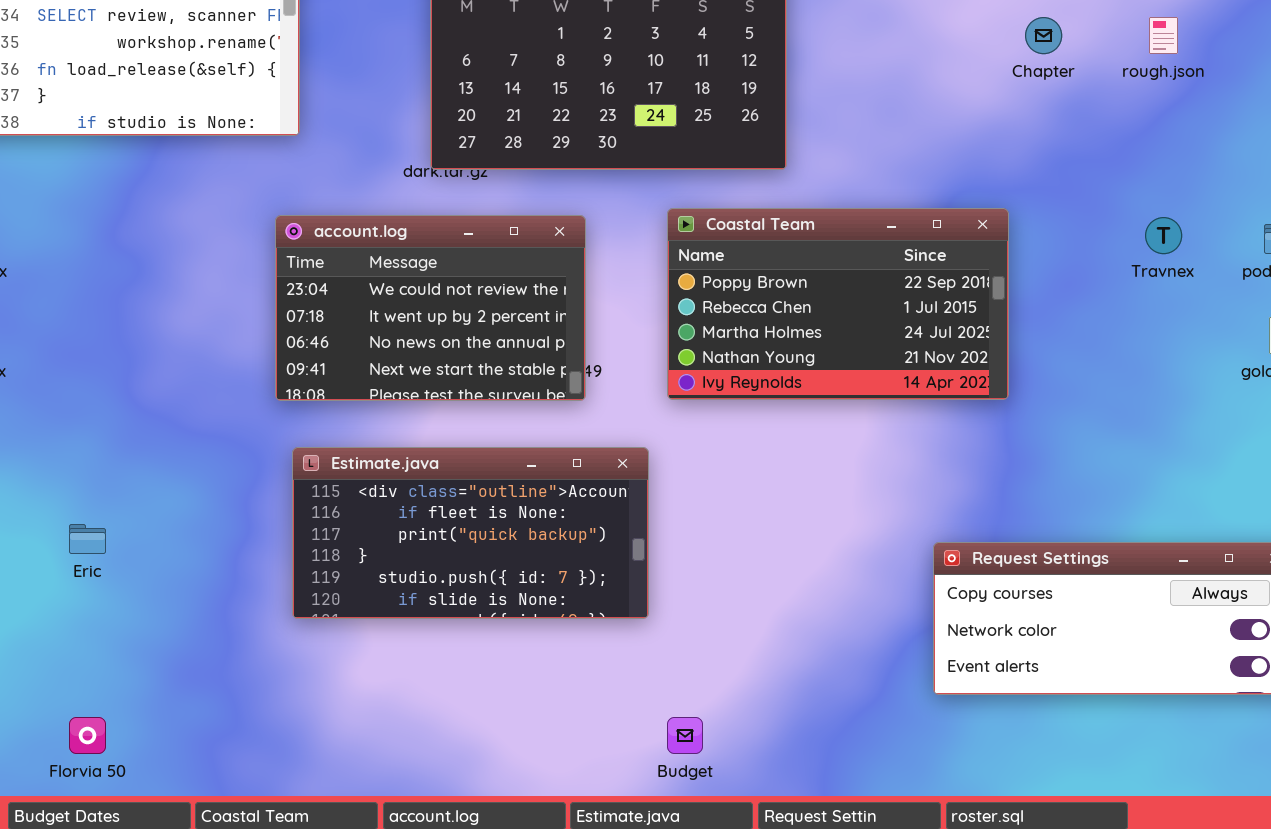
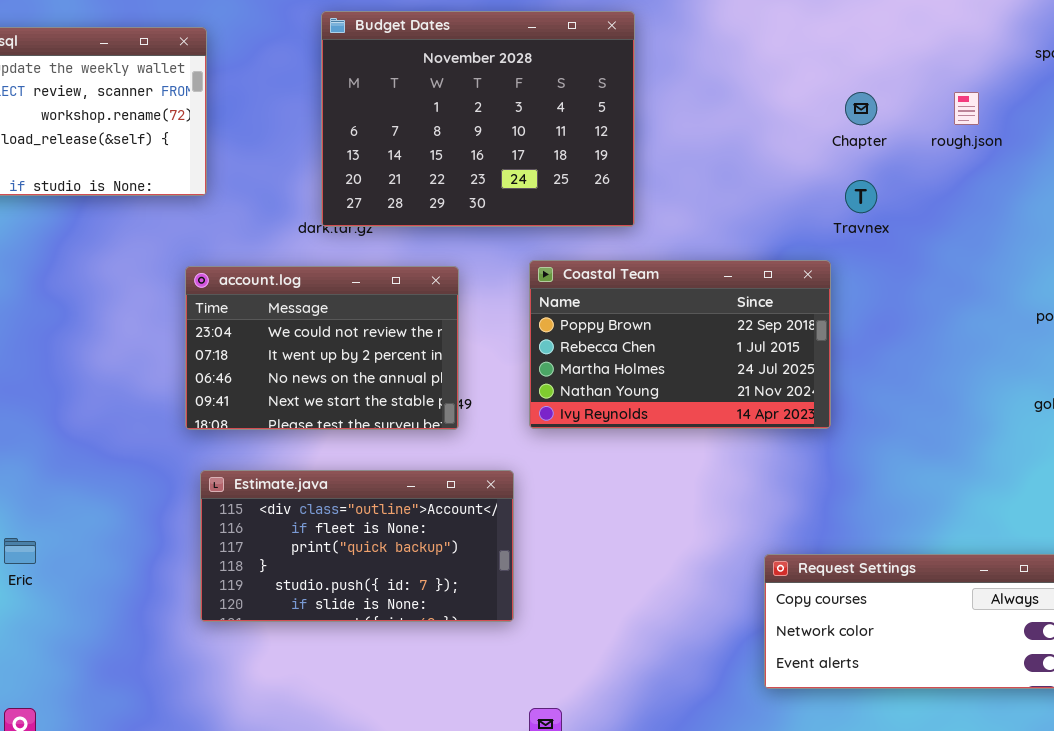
Travnex: [1145,217,1182,254] -> [845,180,877,213], moved

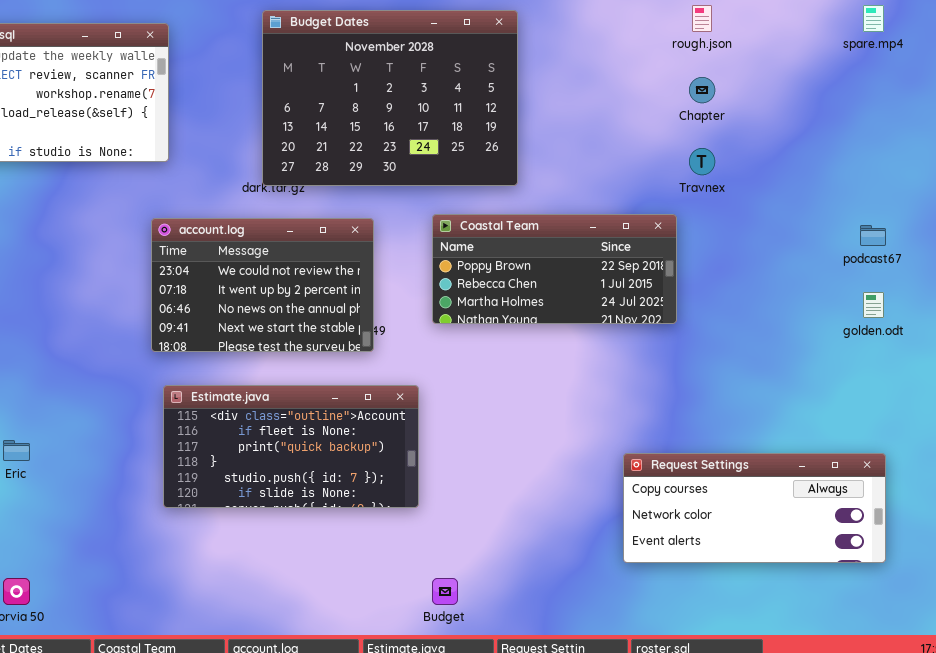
rough.json: [954,92,979,125] -> [692,5,712,32], moved
Coastal Team: [529,260,831,429] -> [432,214,677,324], resized

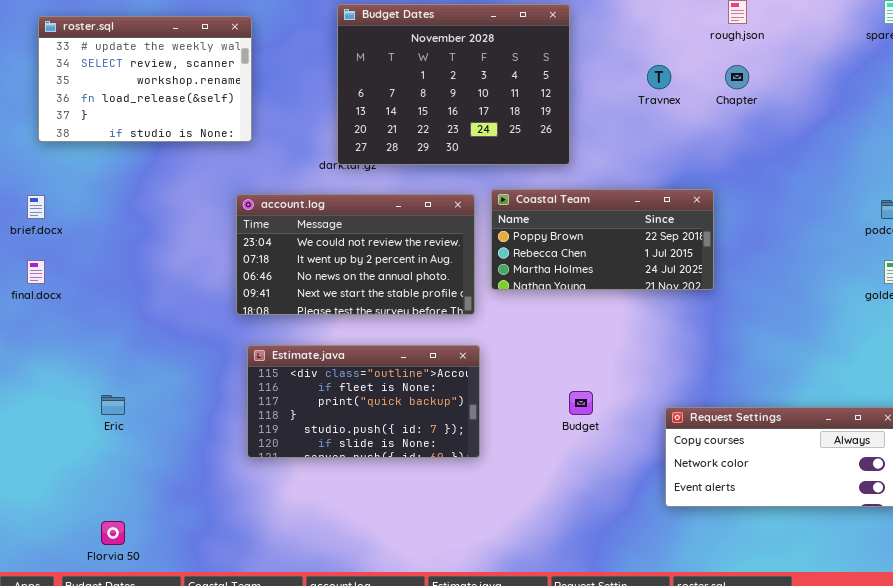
Travnex: [689,148,715,175] -> [647,65,671,89], moved
account.log: [151,218,374,352] -> [236,194,475,315], resized
Budget: [432,578,458,605] -> [569,391,593,415], moved

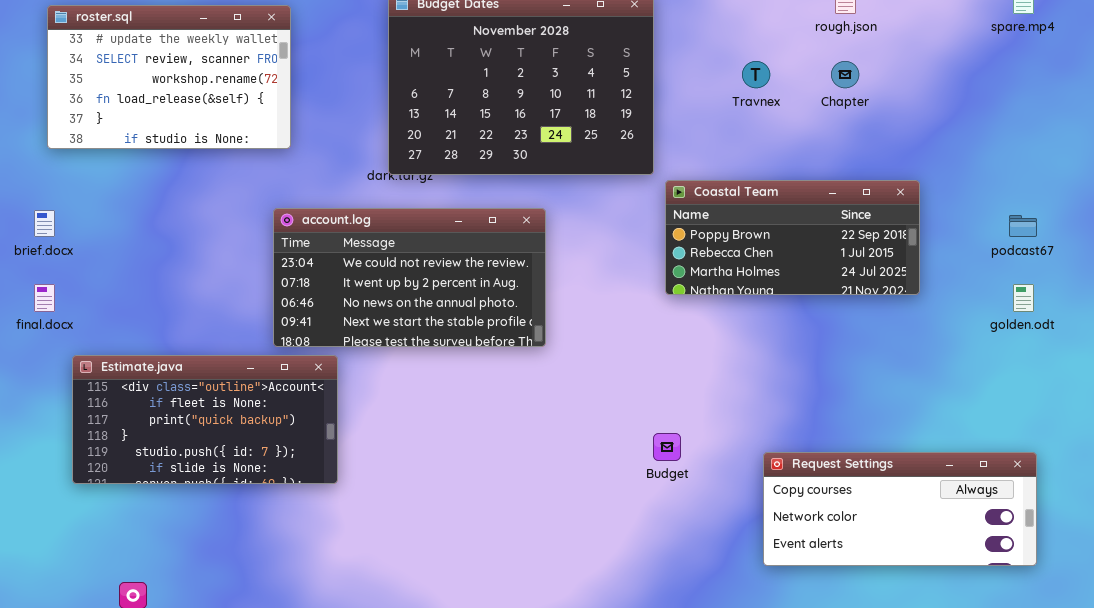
Coastal Team: [491,189,714,290] -> [665,180,920,295], moved
Estimate.java: [247,345,480,458] -> [72,355,338,484], moved

